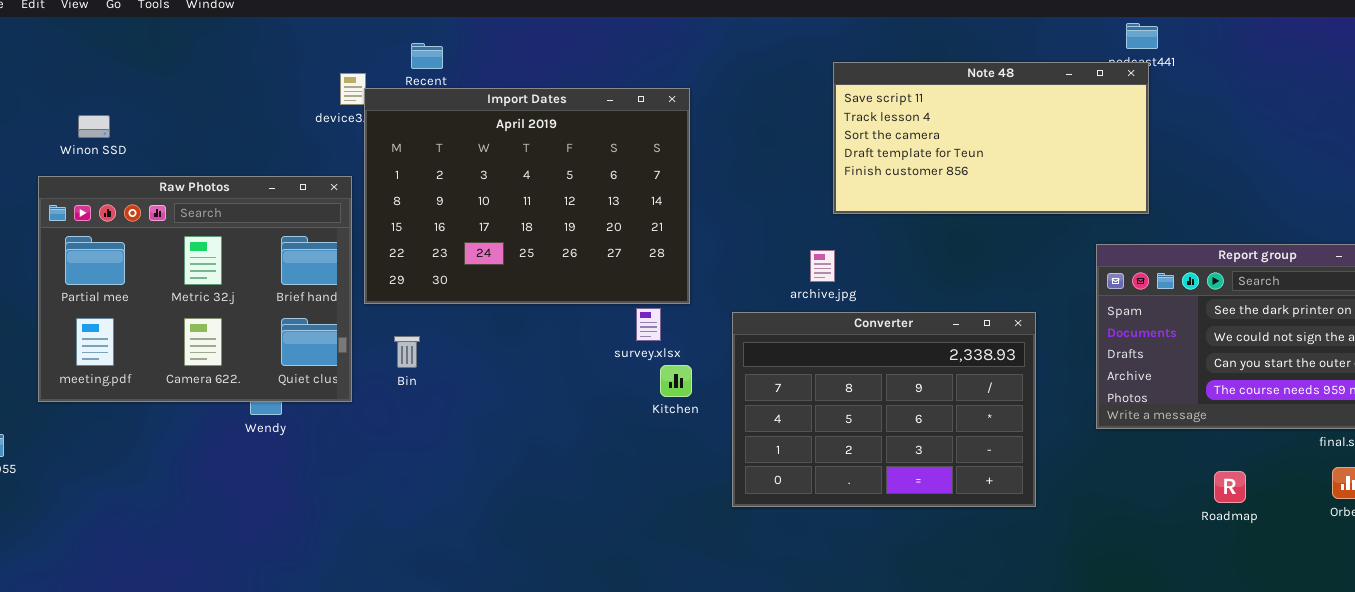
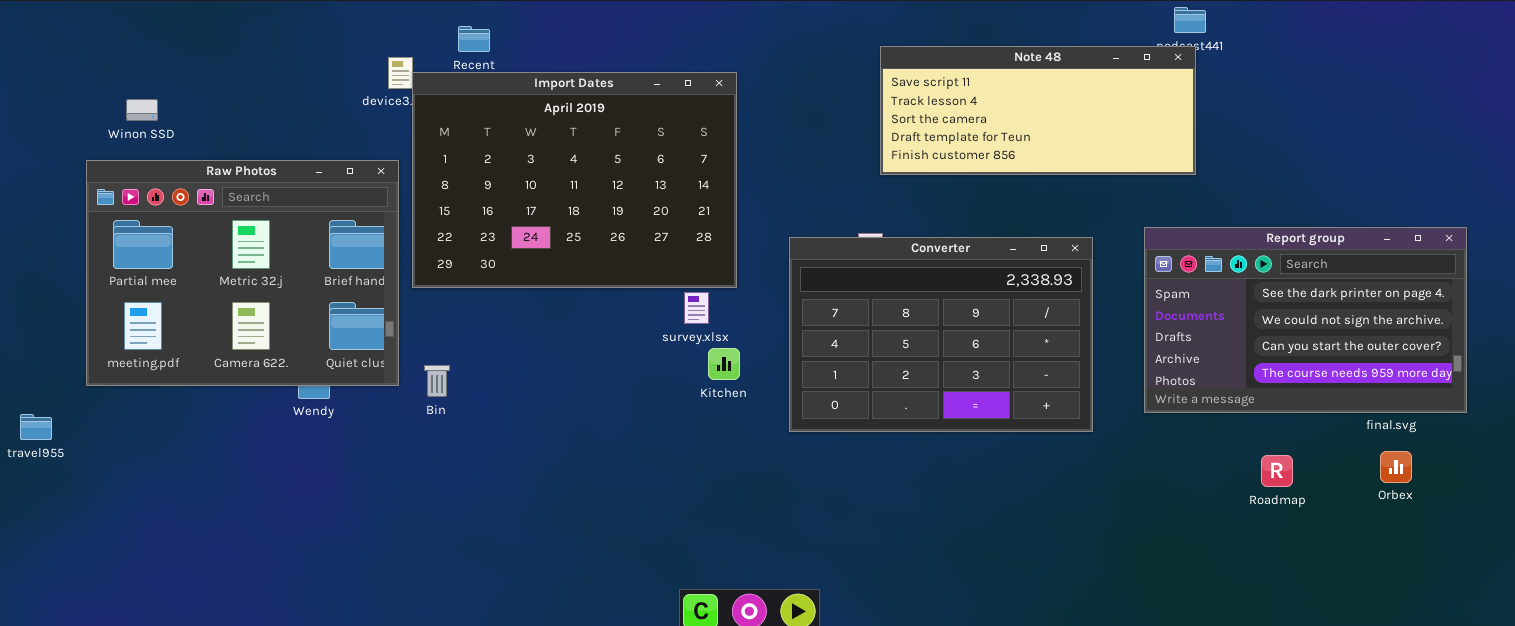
Note 48: [833,62,1149,214] -> [880,46,1196,175], resized
Converter: [732,312,1036,507] -> [789,237,1093,432], moved
Bin: [394,336,420,368] -> [424,365,450,397], moved

